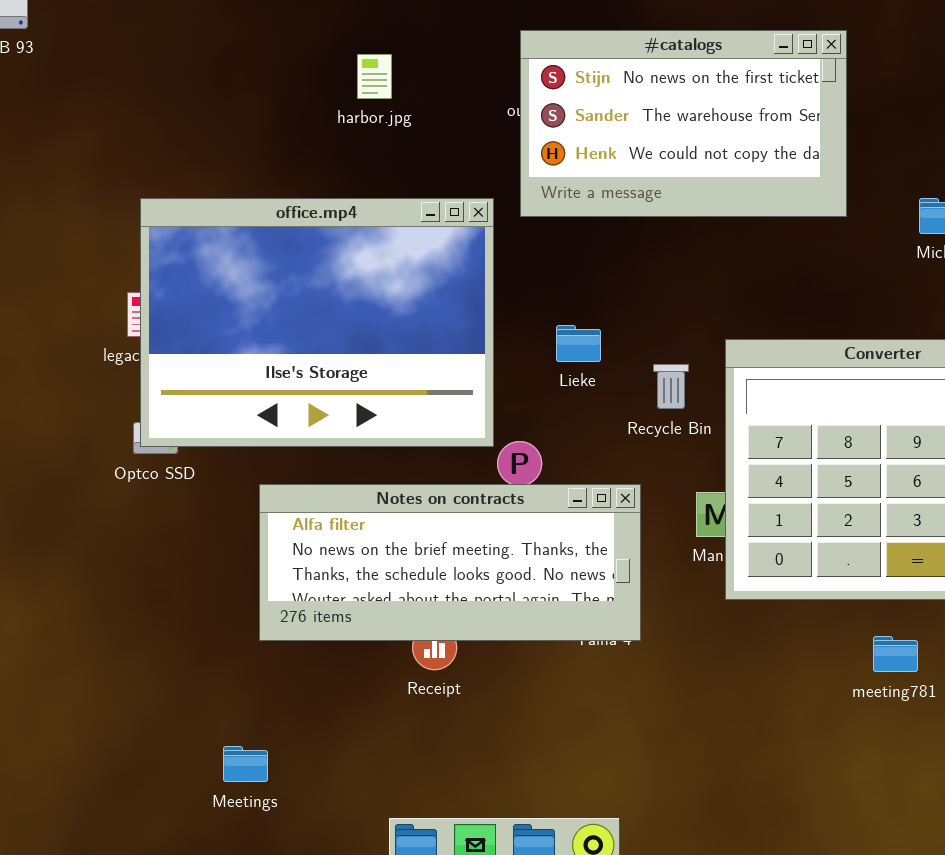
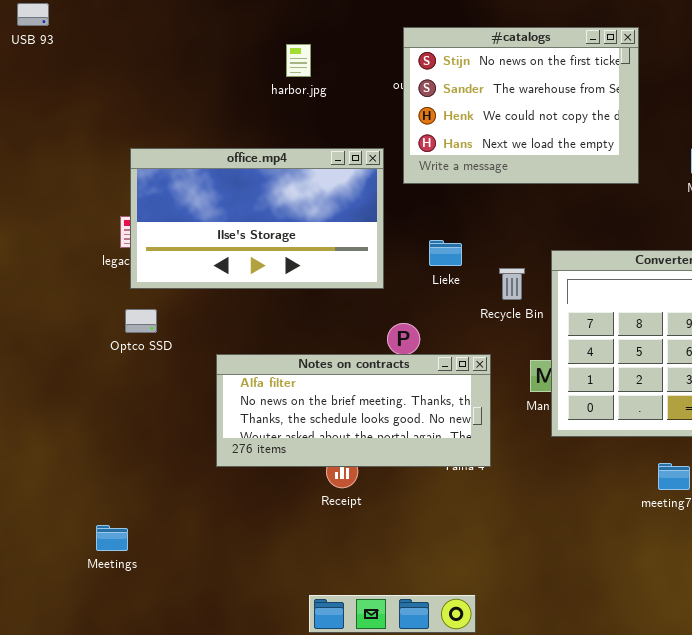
#catalogs: [520,30,847,217] -> [403,27,639,184], resized
office.mp4: [140,198,494,447] -> [130,148,384,289], resized
Meetings: [223,746,268,782] -> [96,525,128,551], moved

